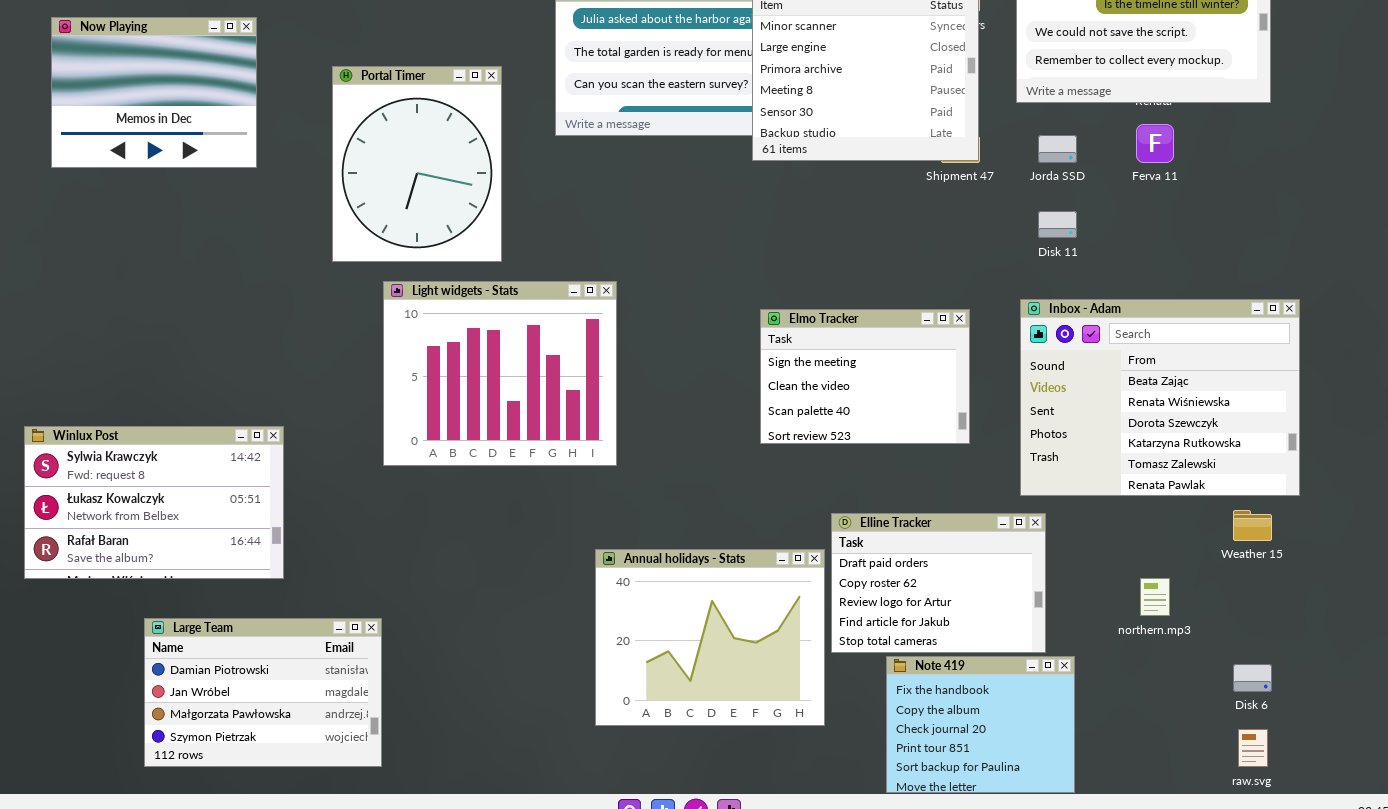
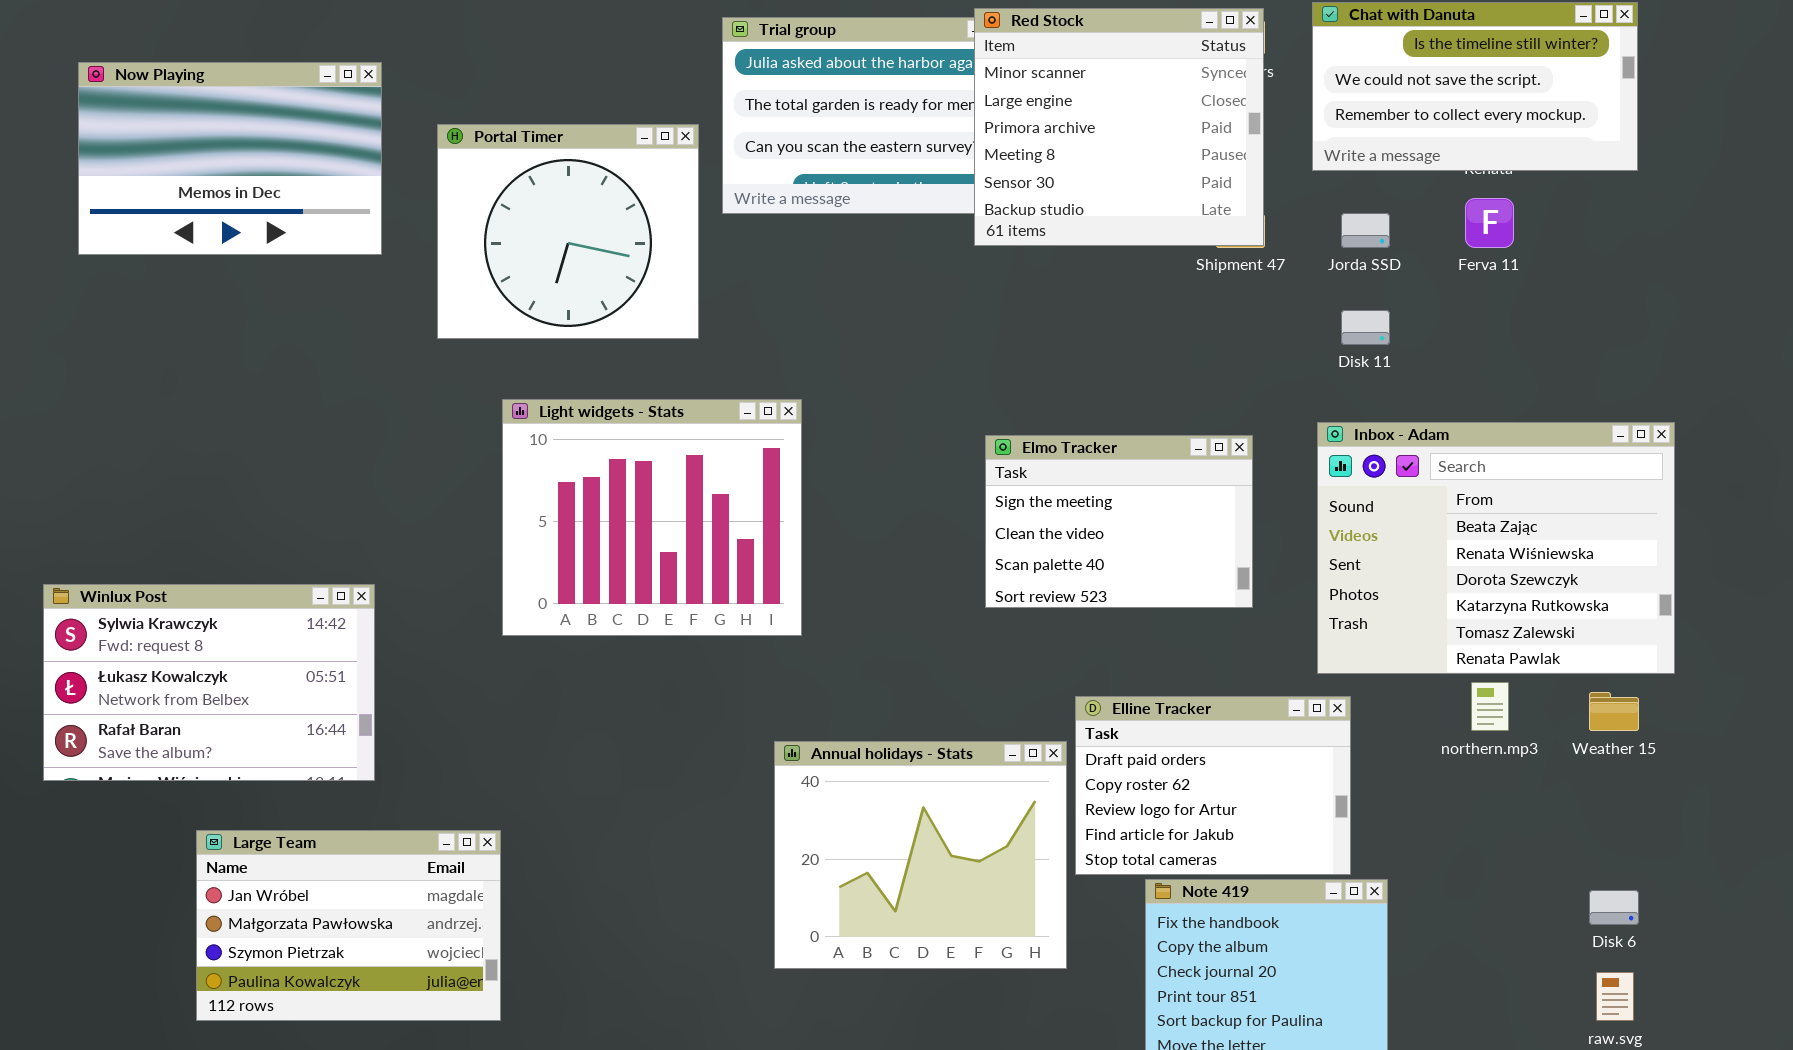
Now Playing: [51,17,257,168] -> [78,62,382,255], resized
Portal Timer: [332,66,502,262] -> [437,124,699,339], resized
northern.mp3: [1140,578,1170,616] -> [1471,682,1509,731], moved
Large Team: [144,618,382,767] -> [196,830,501,1021], scrolled down 1 row

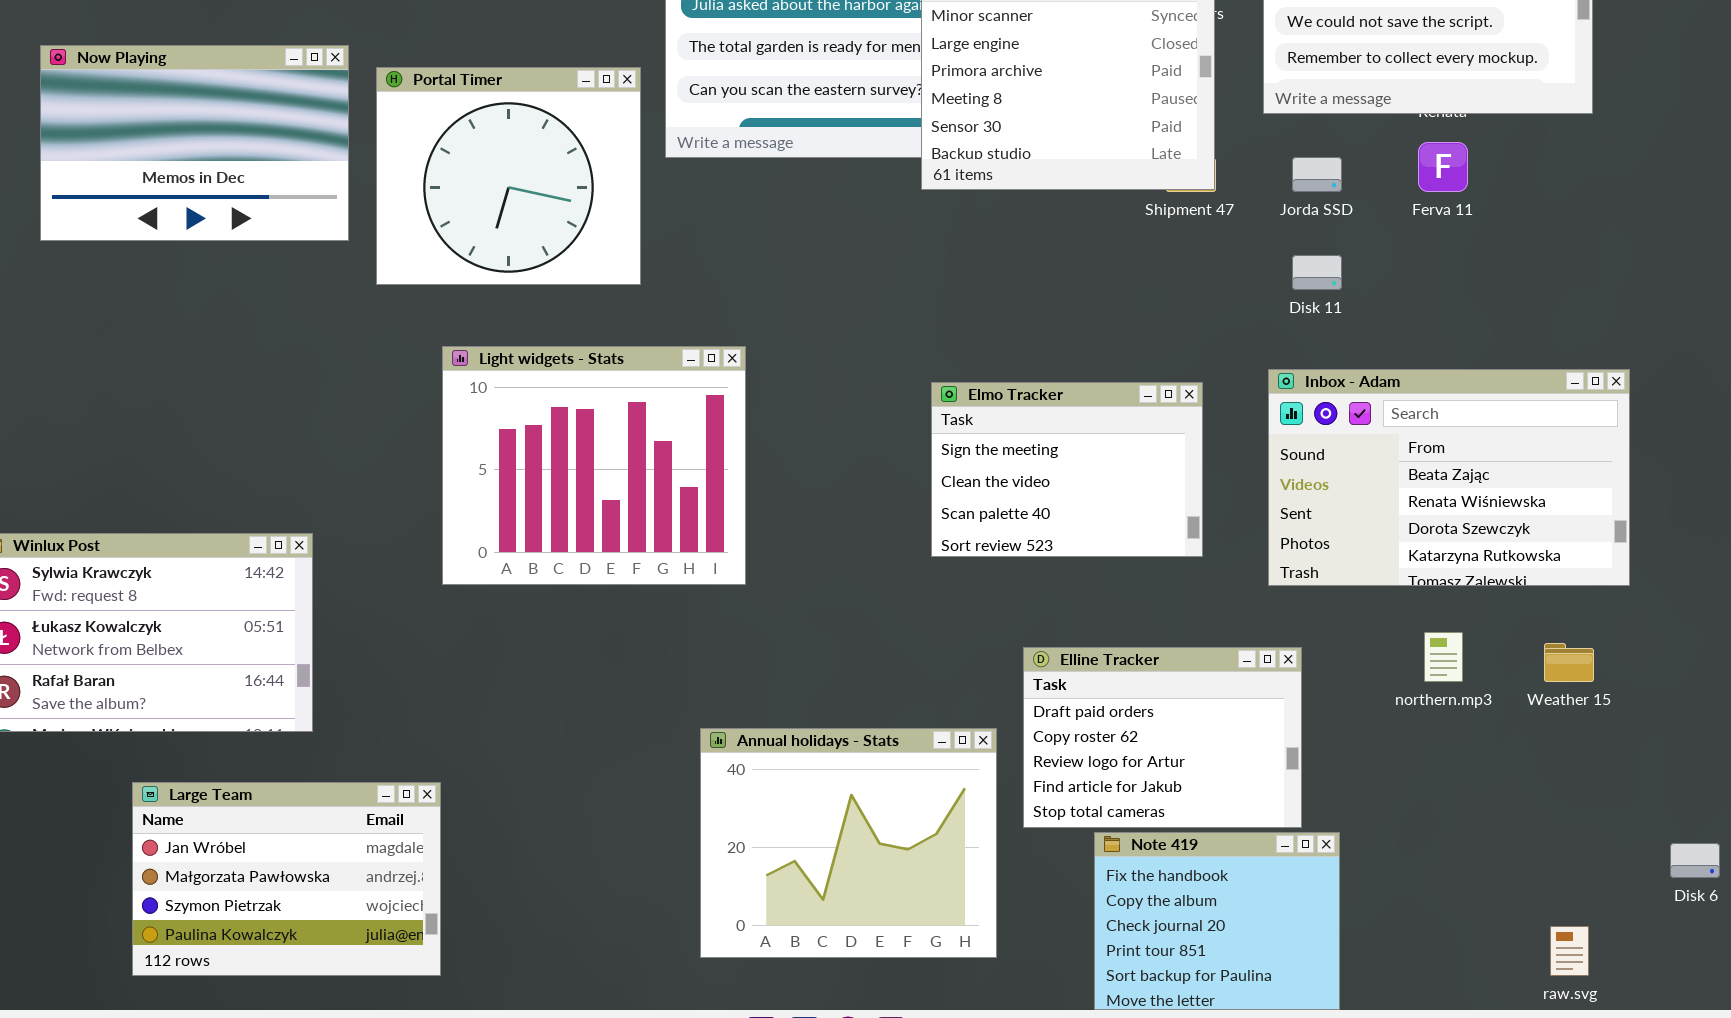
Now Playing: [78,62,382,255] -> [40,45,349,241], moved
Inbox - Adam: [1317,422,1675,674] -> [1268,369,1630,586], resized
Annual holidays - Stats: [774,741,1067,969] -> [700,728,997,958], moved
Disk 6: [1589,890,1639,925] -> [1670,843,1720,878], moved

